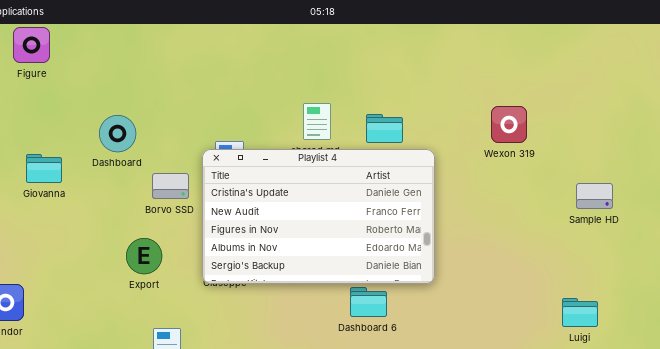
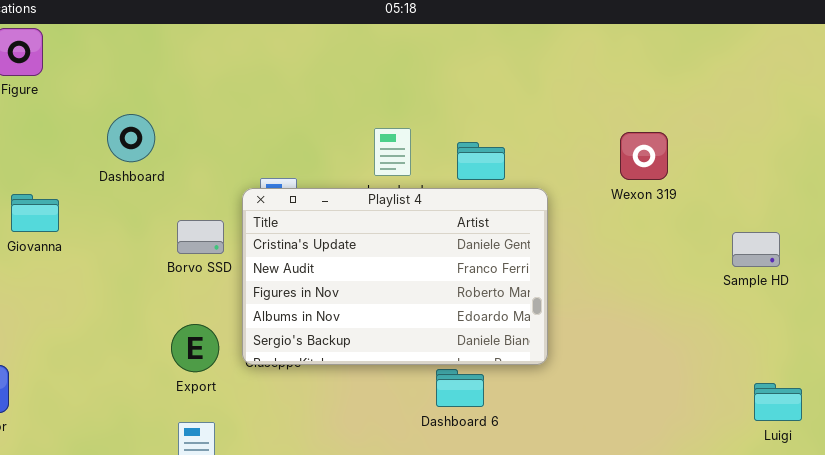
Dashboard: [99,115,136,152] -> [107,114,155,162], moved
Export: [126,238,162,274] -> [171,324,219,372], moved
Luigi: [562,298,598,327] -> [754,383,802,421], moved

